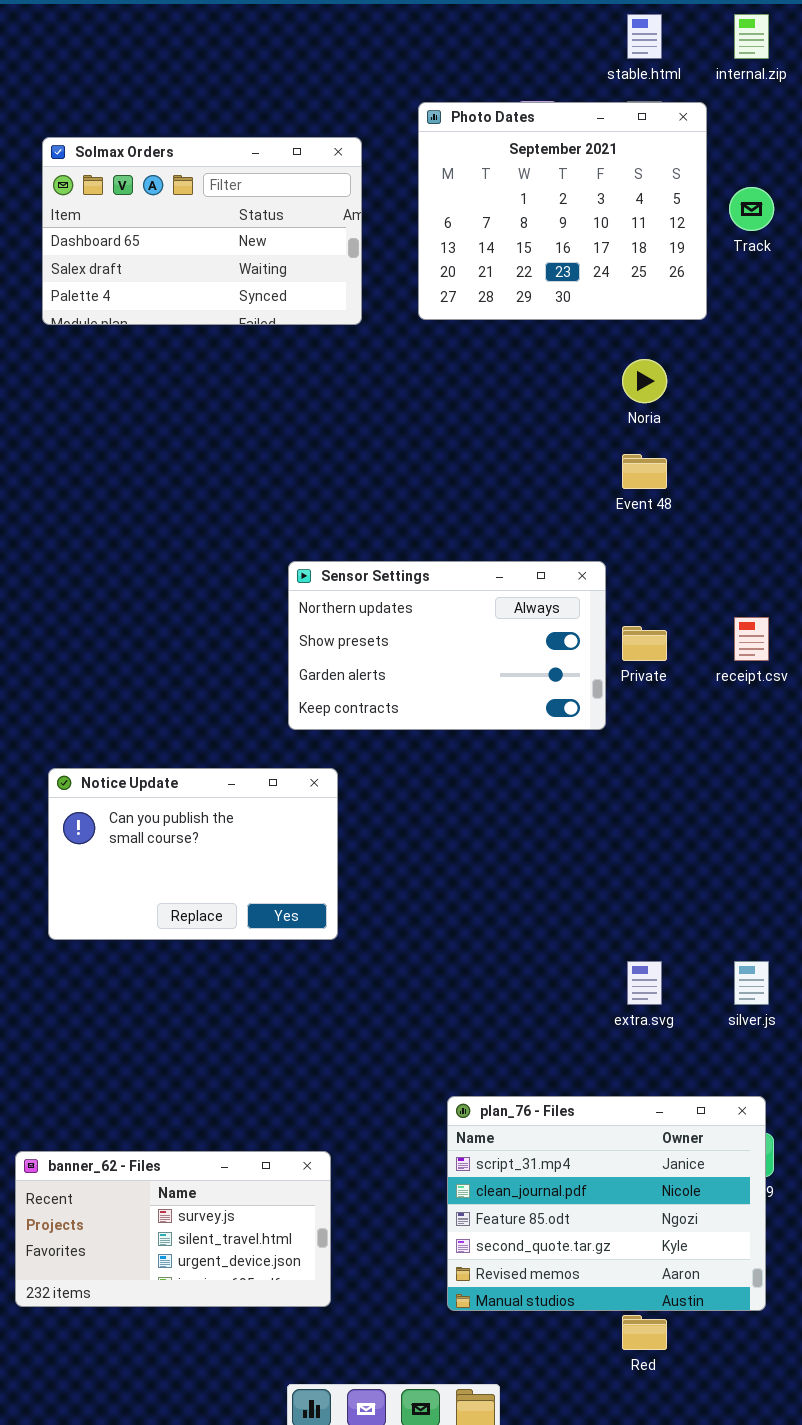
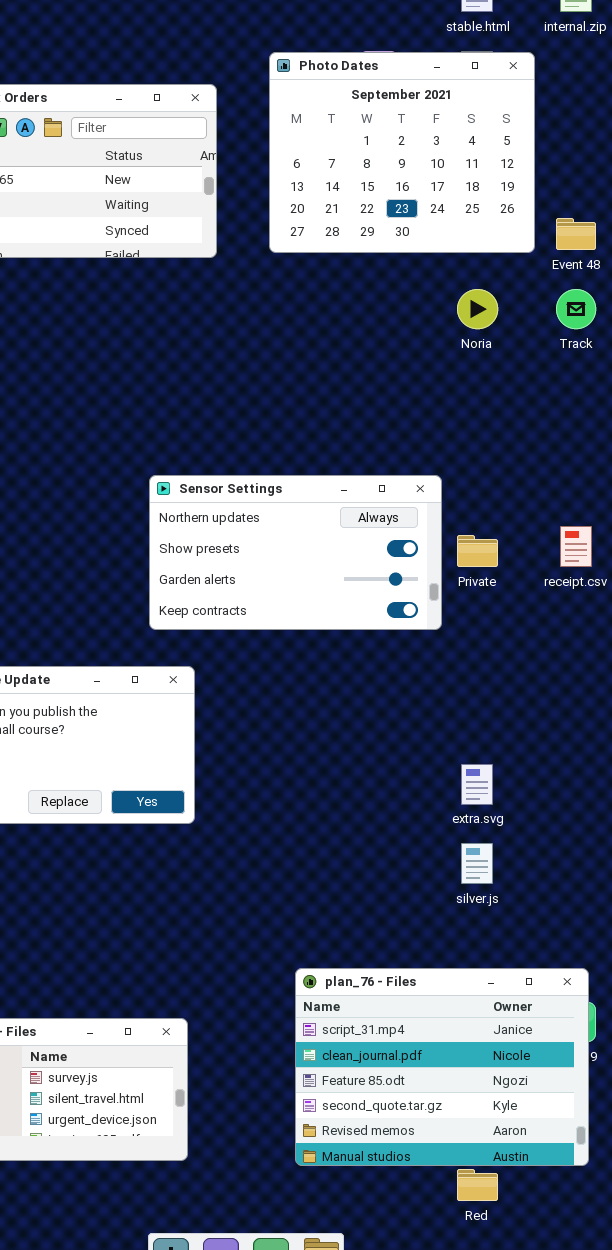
Track: [729,187,774,231] -> [556,289,596,329], moved
Event 48: [622,454,667,489] -> [556,218,596,250], moved
extra.svg: [627,961,662,1005] -> [461,764,493,805], moved
silver.js: [734,961,769,1005] -> [461,843,493,884], moved

